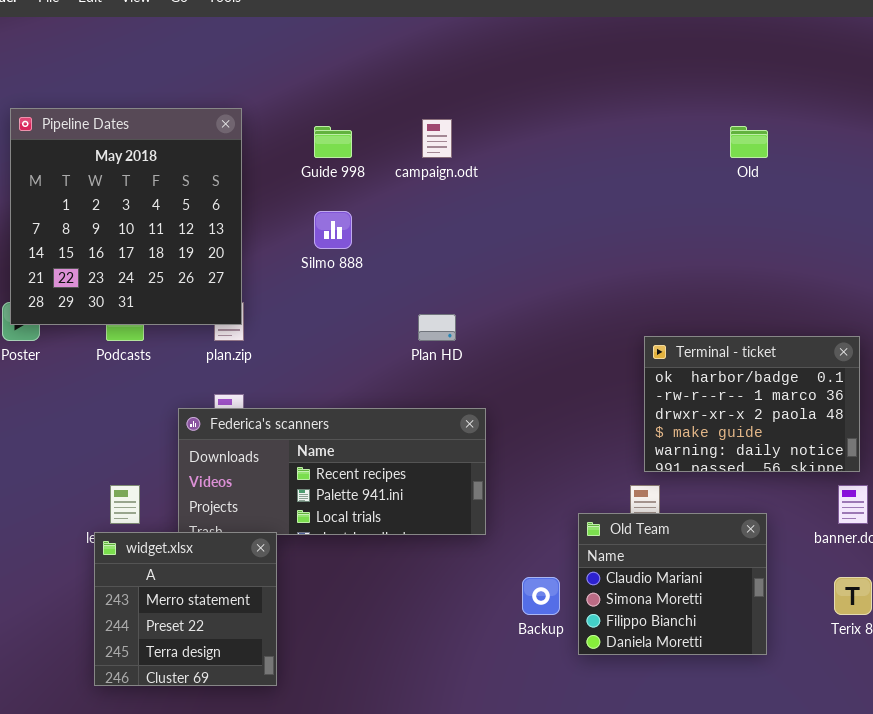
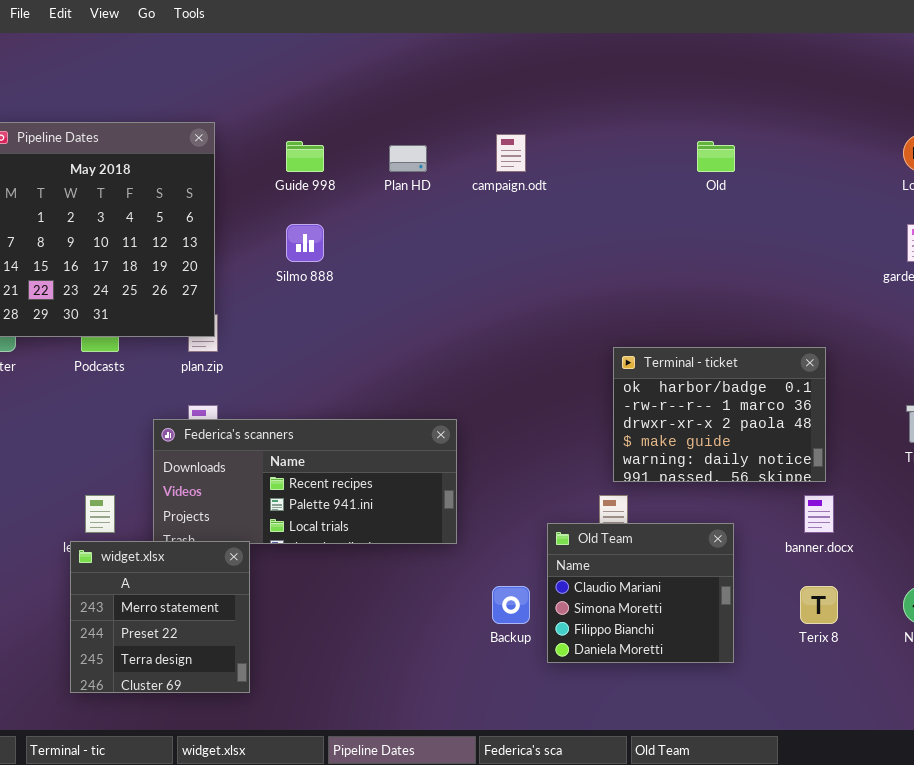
campaign.odt: [422,119,452,158] -> [496,134,526,172], moved
Plan HD: [418,314,456,341] -> [389,145,427,172], moved

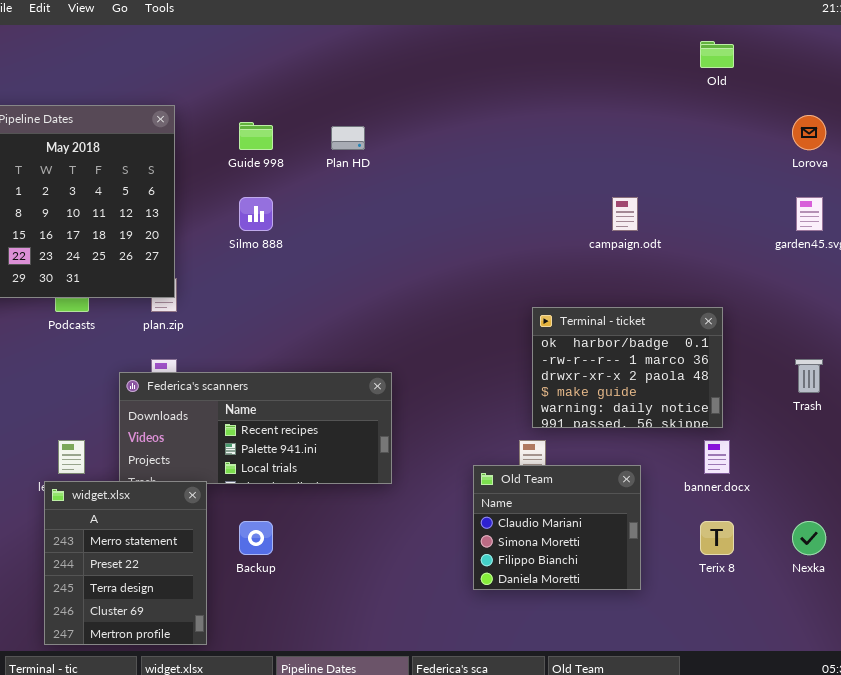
campaign.odt: [496,134,526,172] -> [612,197,638,231], moved
Old: [697,141,735,172] -> [700,41,734,68], moved
widget.xlsx: [70,541,250,693] -> [44,481,207,645], resized
Backup: [492,586,530,624] -> [239,521,273,555], moved

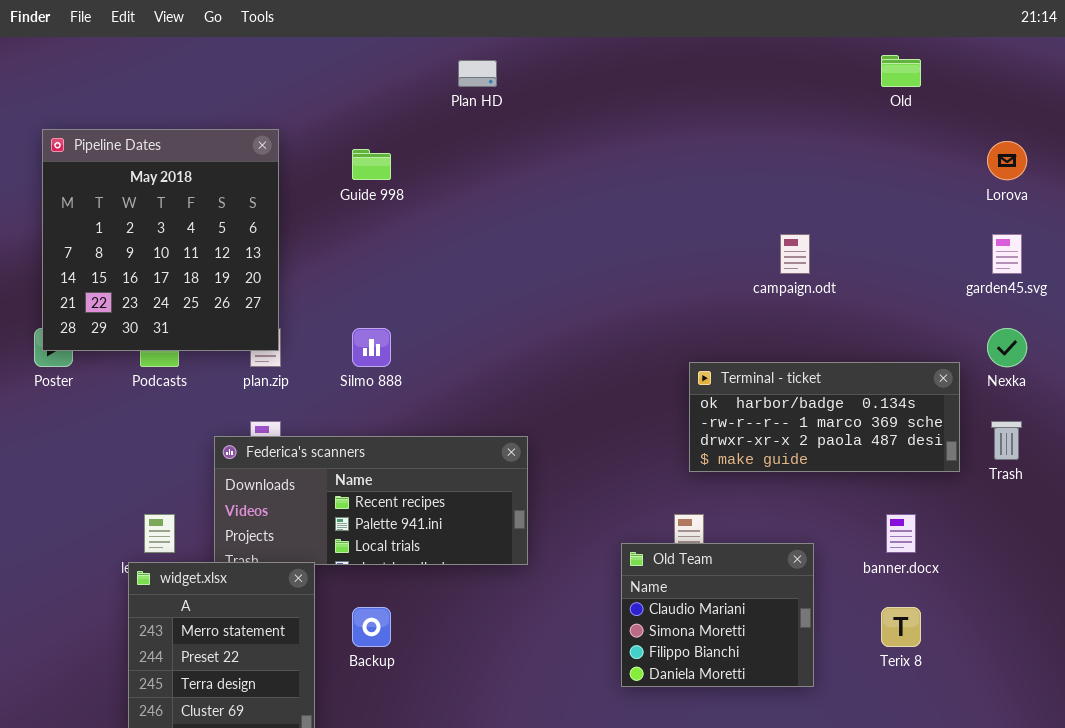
Plan HD: [331,126,365,150] -> [458,60,497,87], moved
Silmo 888: [239,197,273,231] -> [352,328,391,367], moved
Terminal - ticket: [532,307,723,428] -> [689,362,960,472], resized
Nexka: [792,521,826,555] -> [987,328,1027,367], moved

